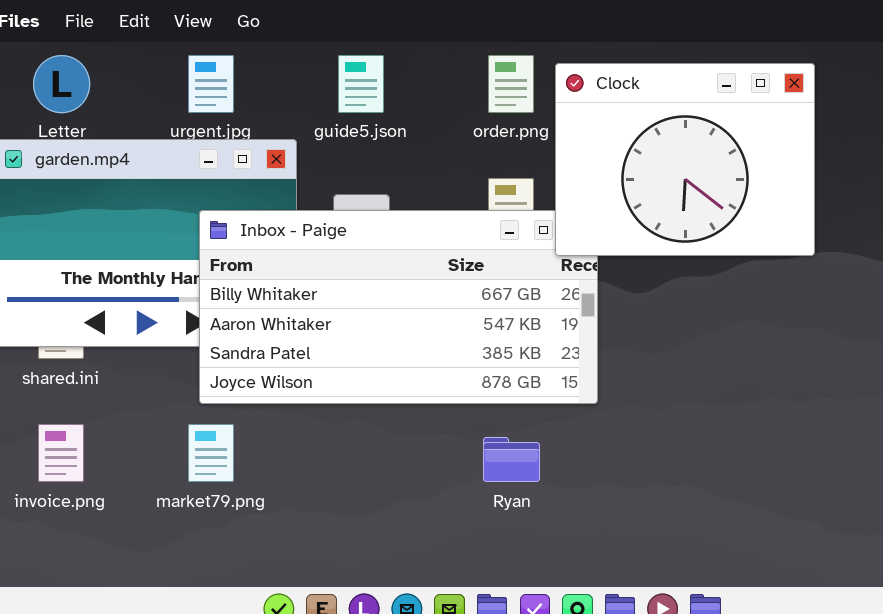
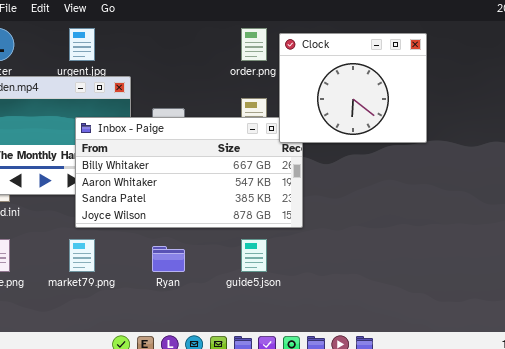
guide5.json: [338,55,384,113] -> [241,239,267,272], moved
Ryan: [483,437,540,482] -> [152,246,185,272], moved

